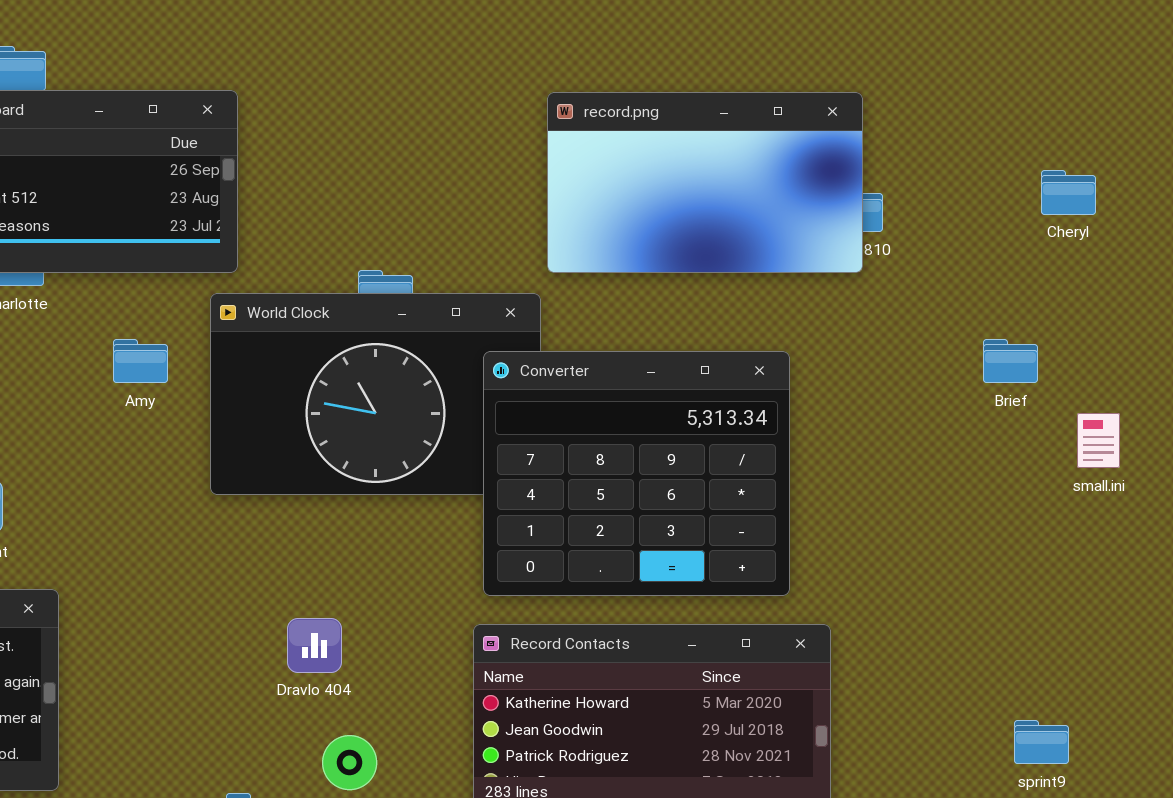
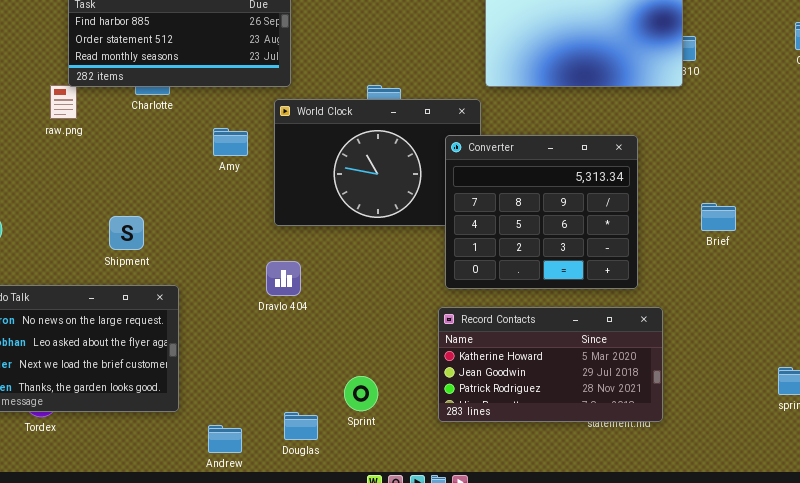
Brief: [983,339,1038,383] -> [701,203,736,231], moved
Dravlo 404: [287,618,342,673] -> [266,261,301,296], moved

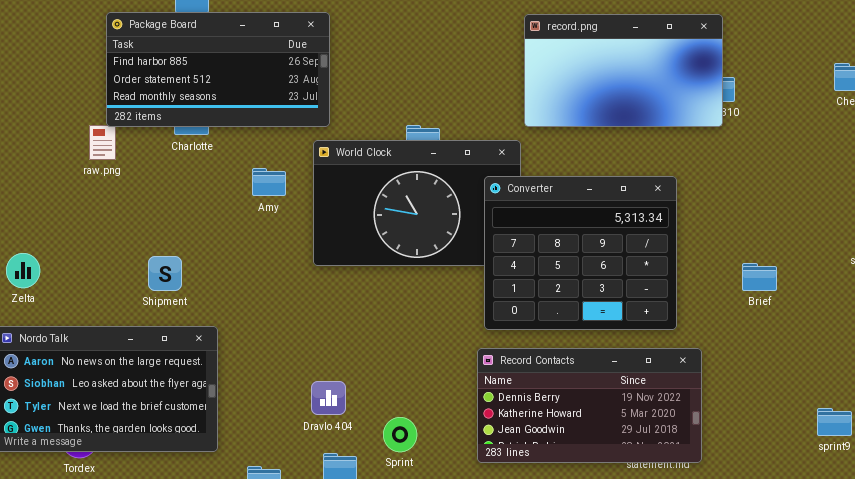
Brief: [701,203,736,231] -> [742,263,777,291], moved
Dravlo 404: [266,261,301,296] -> [311,381,346,415], moved
Record Contacts: [438,307,663,422] -> [477,348,702,463], scrolled up 1 row

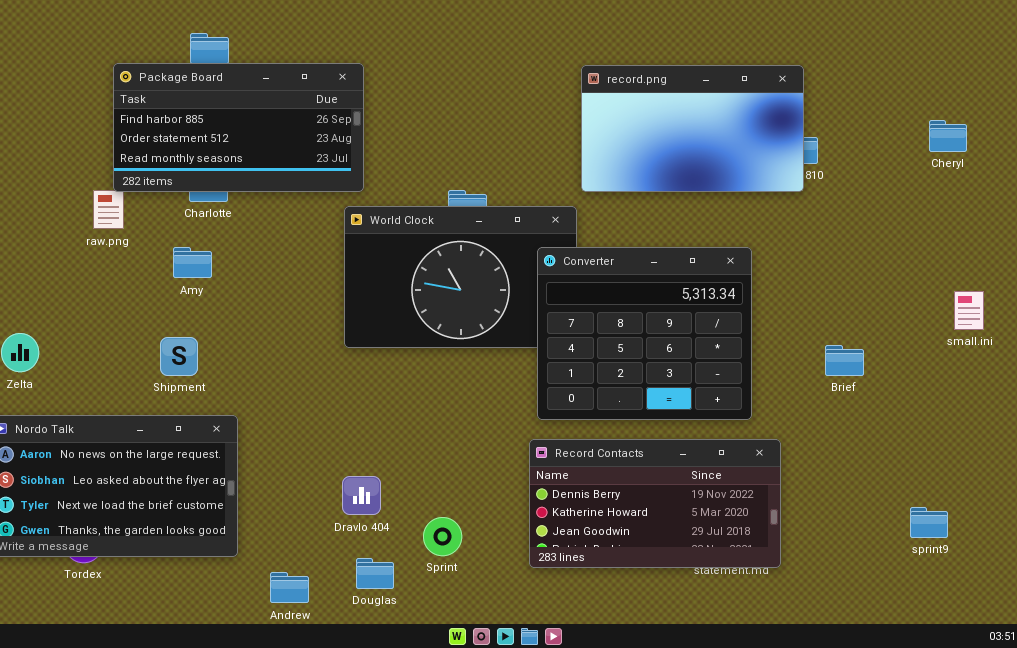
Amy: [252,168,286,196] -> [173,247,212,278], moved

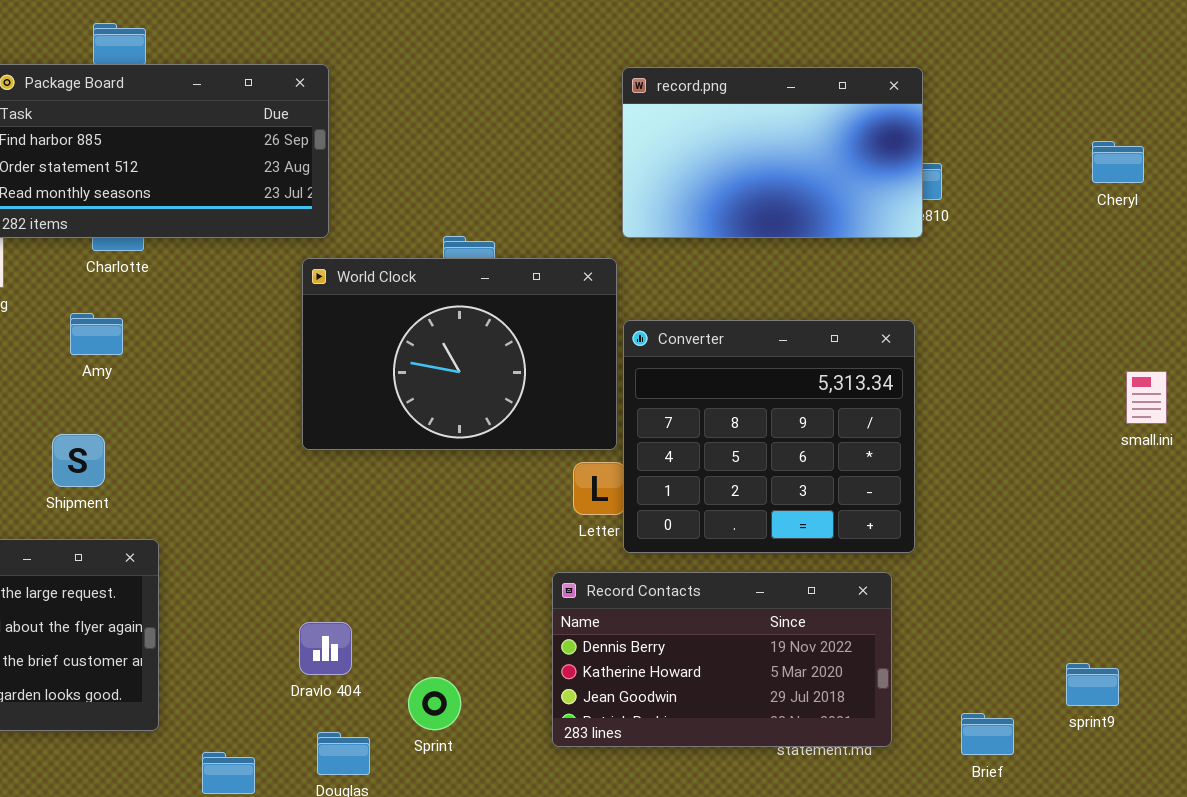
Converter: [537,247,752,420] -> [623,320,915,553], moved
Brief: [825,345,864,376] -> [961,713,1014,755], moved

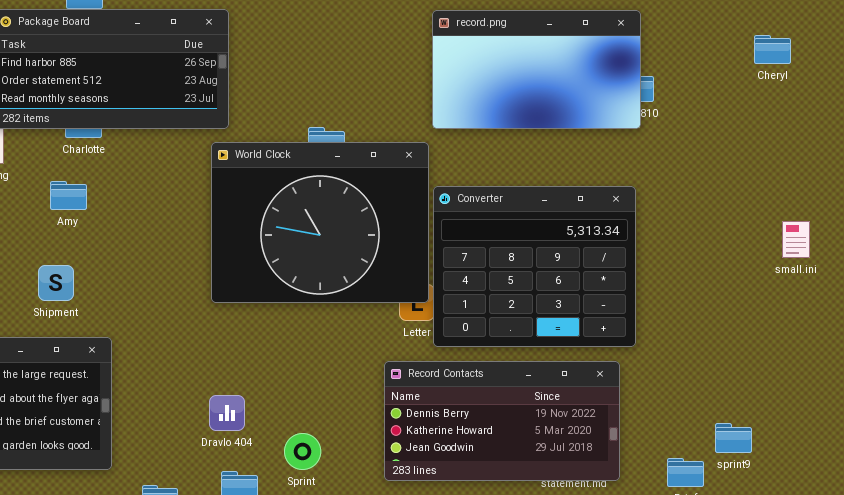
Cheryl: [1092,141,1144,183] -> [754,35,791,64], moved
World Clock: [302,258,617,450] -> [211,142,429,303], resized
sprint9: [1066,663,1119,706] -> [715,423,752,453], moved

